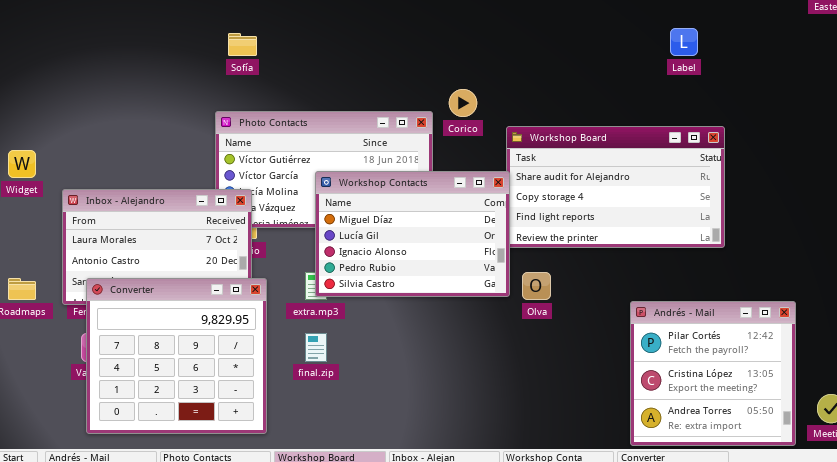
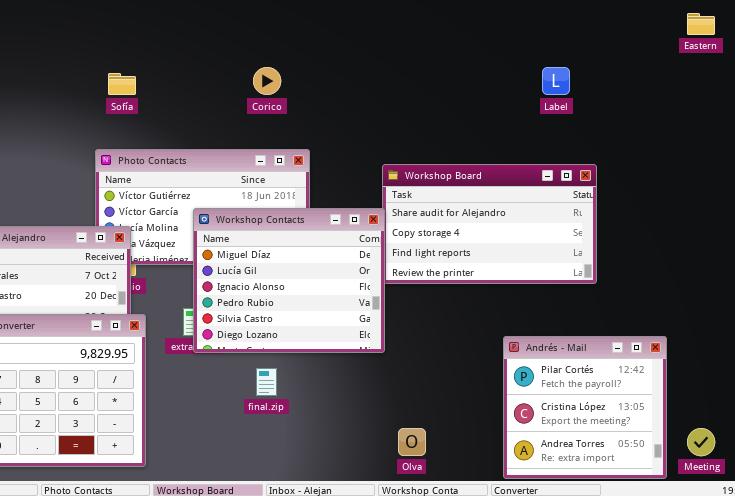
Corico: [449,89,477,117] -> [253,67,281,95], moved
Workshop Contacts: [315,171,510,297] -> [193,208,385,353], resized
Olva: [522,272,551,300] -> [398,428,426,456], moved
final.zip: [305,333,327,362] -> [256,368,277,396], moved

